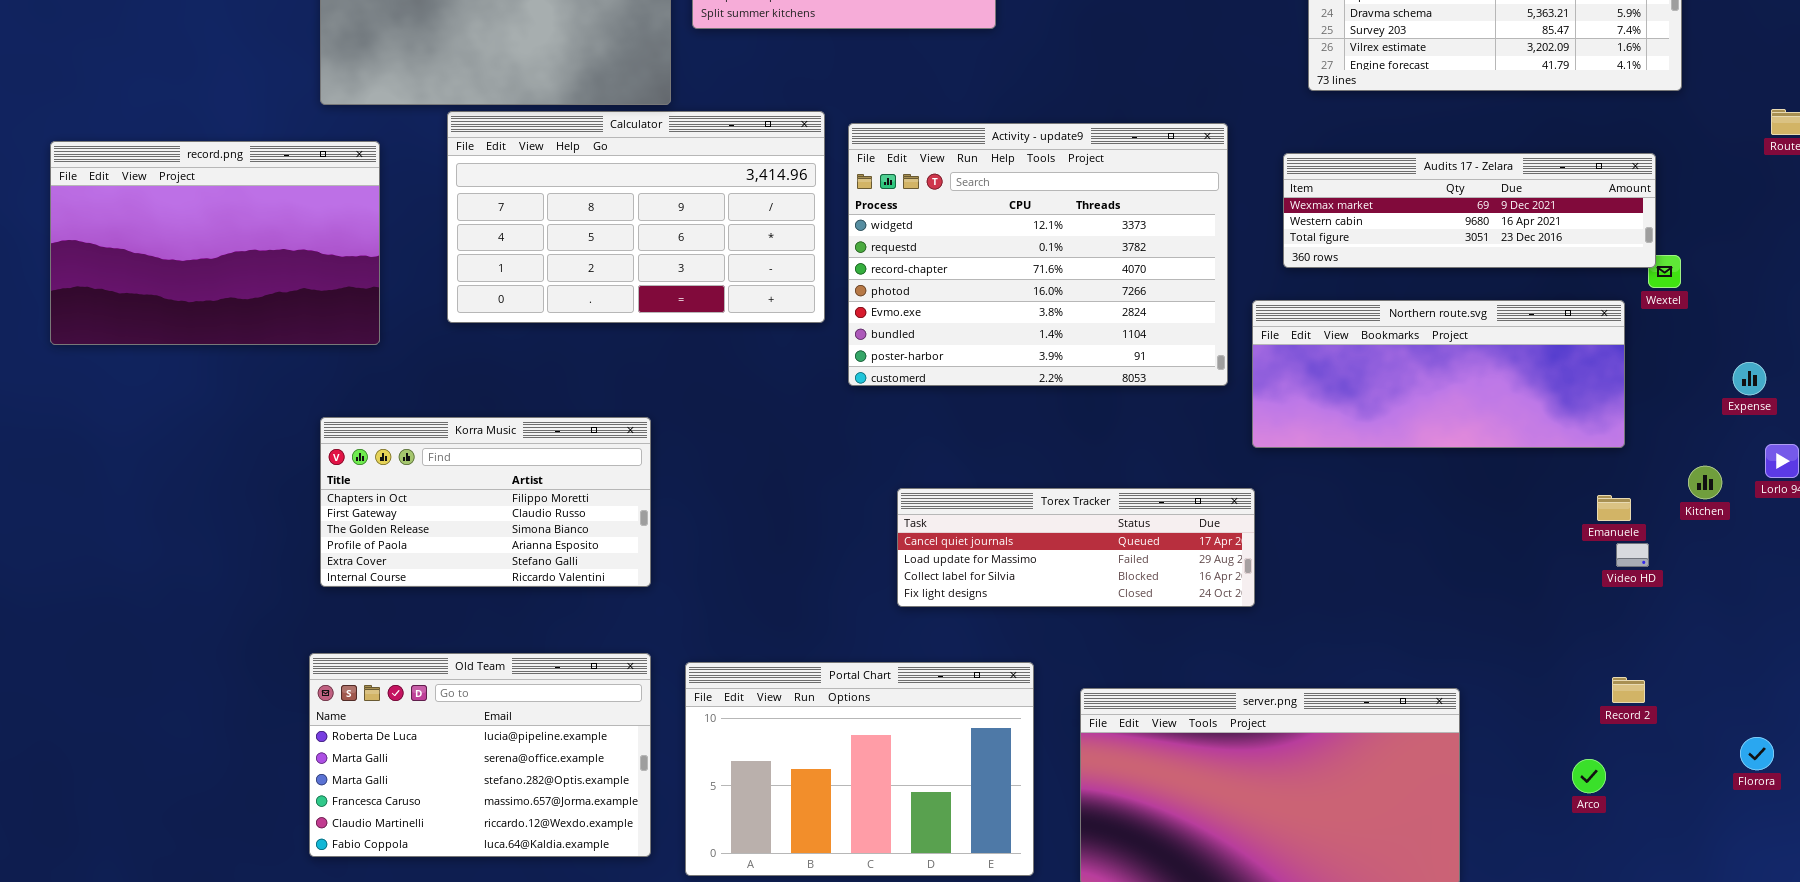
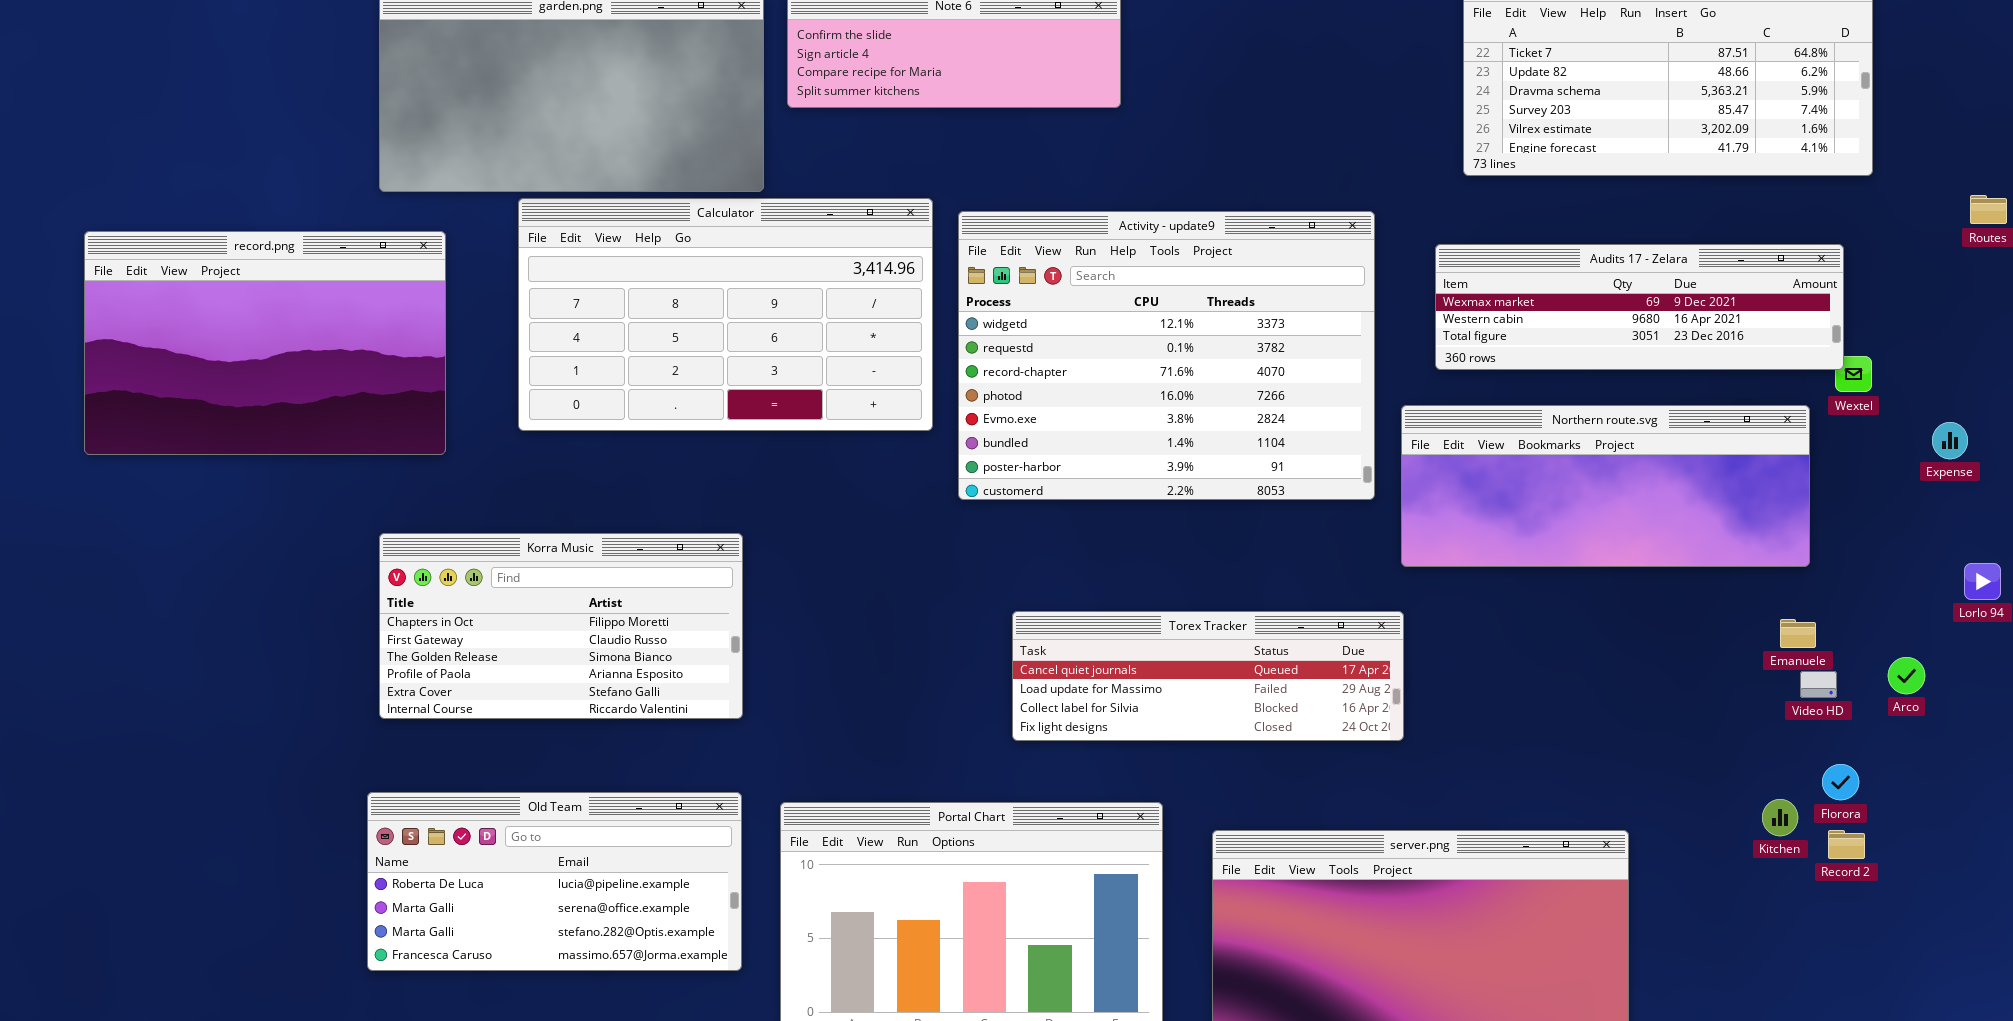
Expense: [1733,362,1766,395] -> [1932,422,1968,459], moved
Kitchen: [1688,466,1722,499] -> [1762,799,1798,836], moved
Old Team: [309,653,651,857] -> [367,792,742,971], resized
Record 2: [1612,677,1645,703] -> [1828,830,1865,859], moved
Florora: [1740,737,1774,770] -> [1822,764,1859,800], moved
Arco: [1572,759,1606,793] -> [1888,657,1925,694], moved

